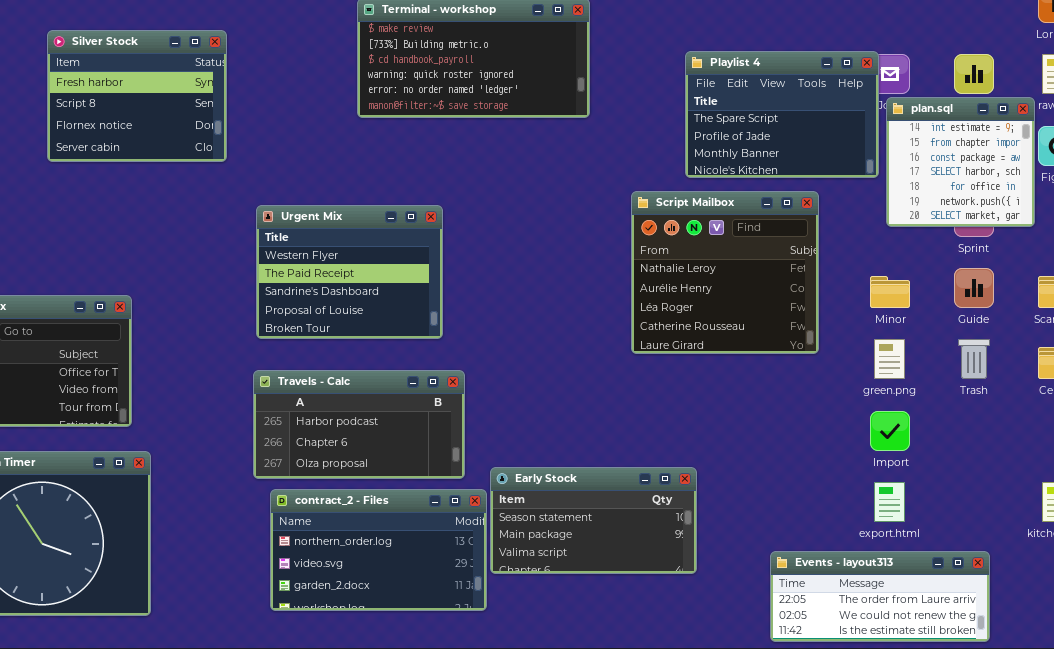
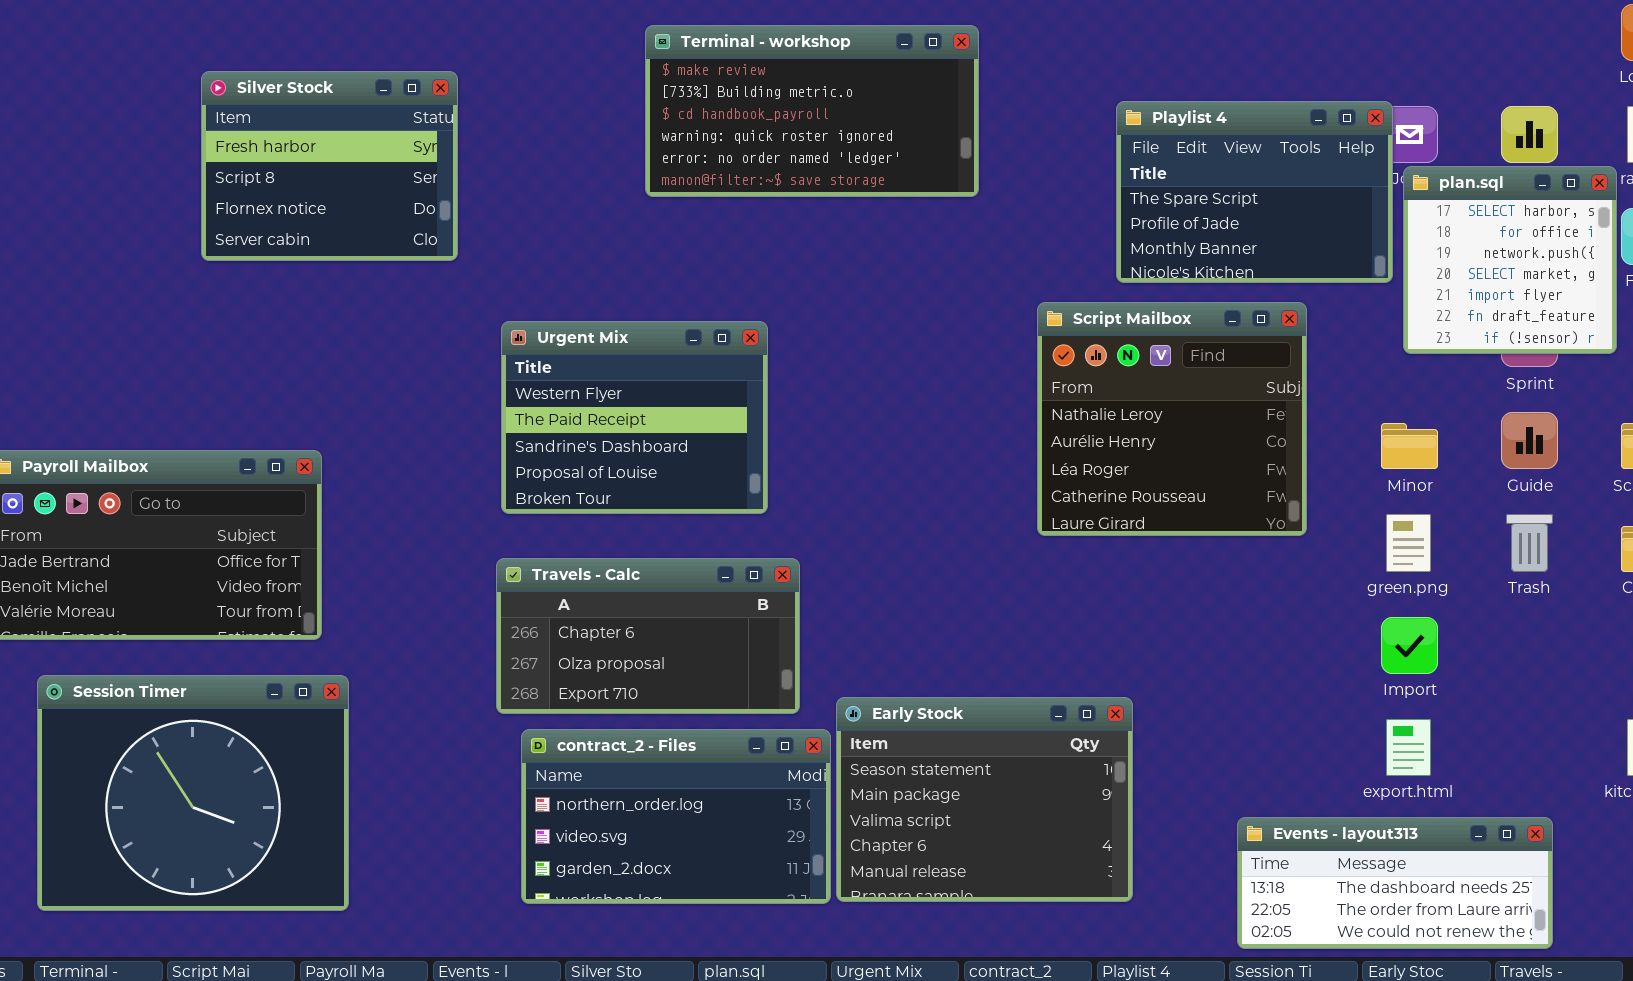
plan.sql: [886,97,1035,227] -> [1403,166,1617,354], scrolled down 3 rows
Travels - Calc: [253,370,465,479] -> [496,558,800,714], scrolled down 1 row
Early Stock: [490,467,697,574] -> [836,697,1133,902], resized
Events - layout313: [770,551,990,642] -> [1237,817,1553,949], scrolled up 1 row

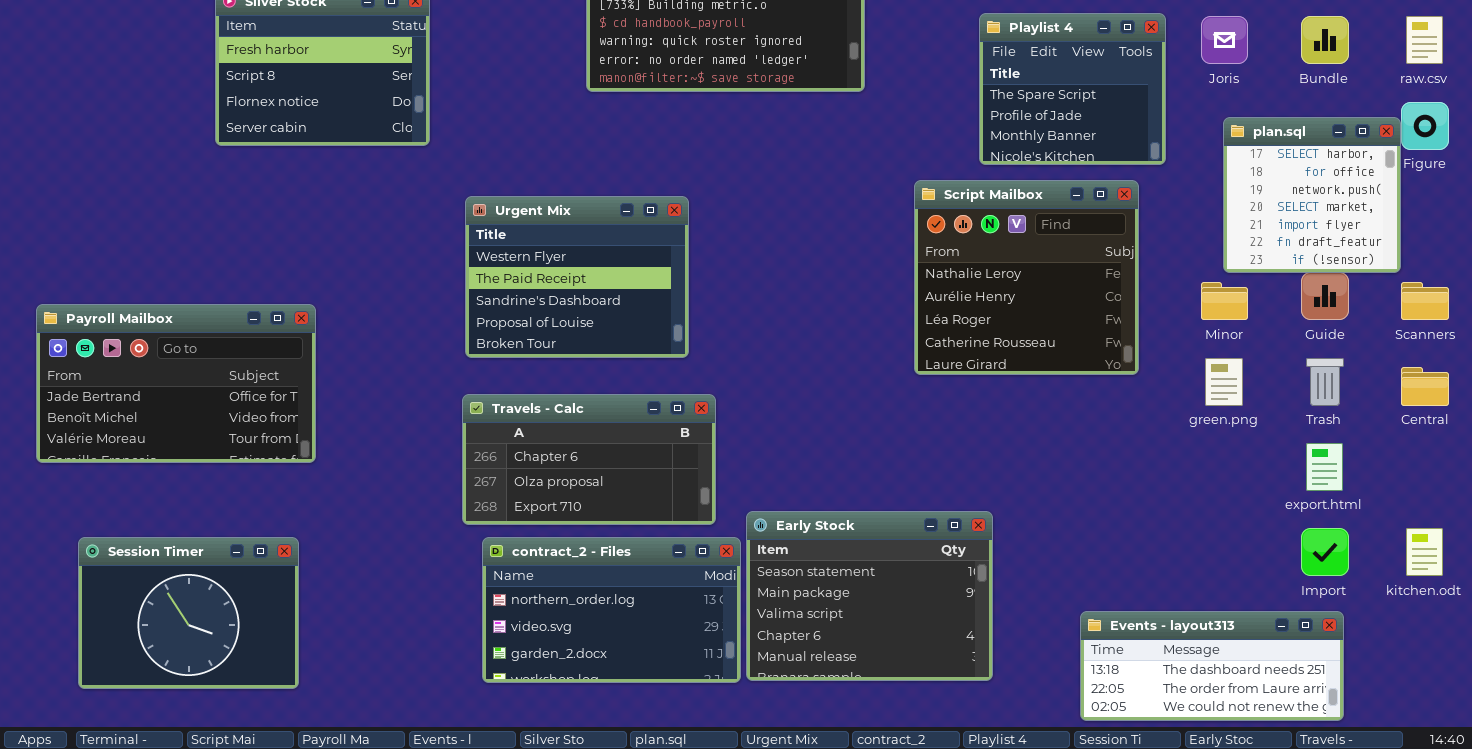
Playlist 4: [1116,101,1393,283] -> [979,13,1166,165], resized
plan.sql: [1403,166,1617,354] -> [1223,117,1401,273], moved
Import: [1381,617,1438,674] -> [1301,528,1349,576], moved
Session Timer: [37,675,349,911] -> [78,537,299,689], resized
export.html: [1386,719,1431,776] -> [1306,443,1343,491], moved

